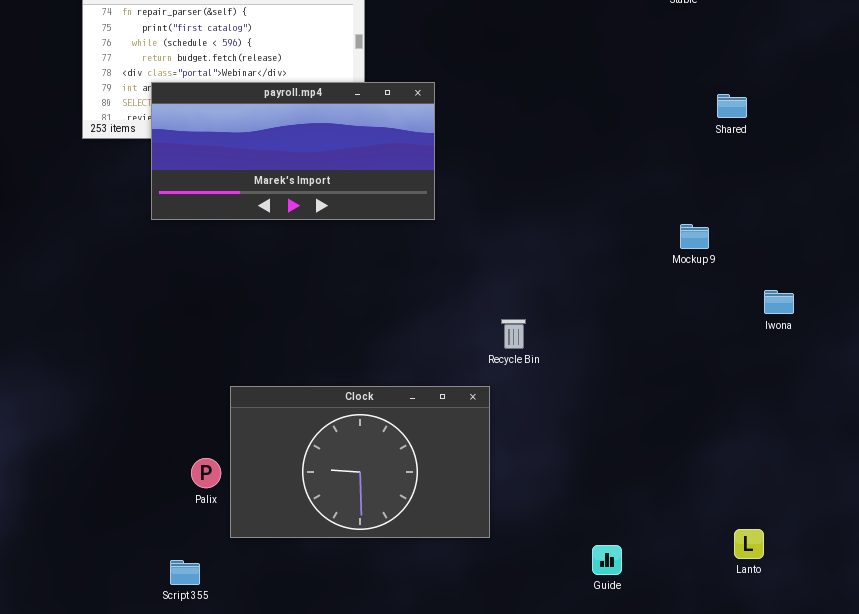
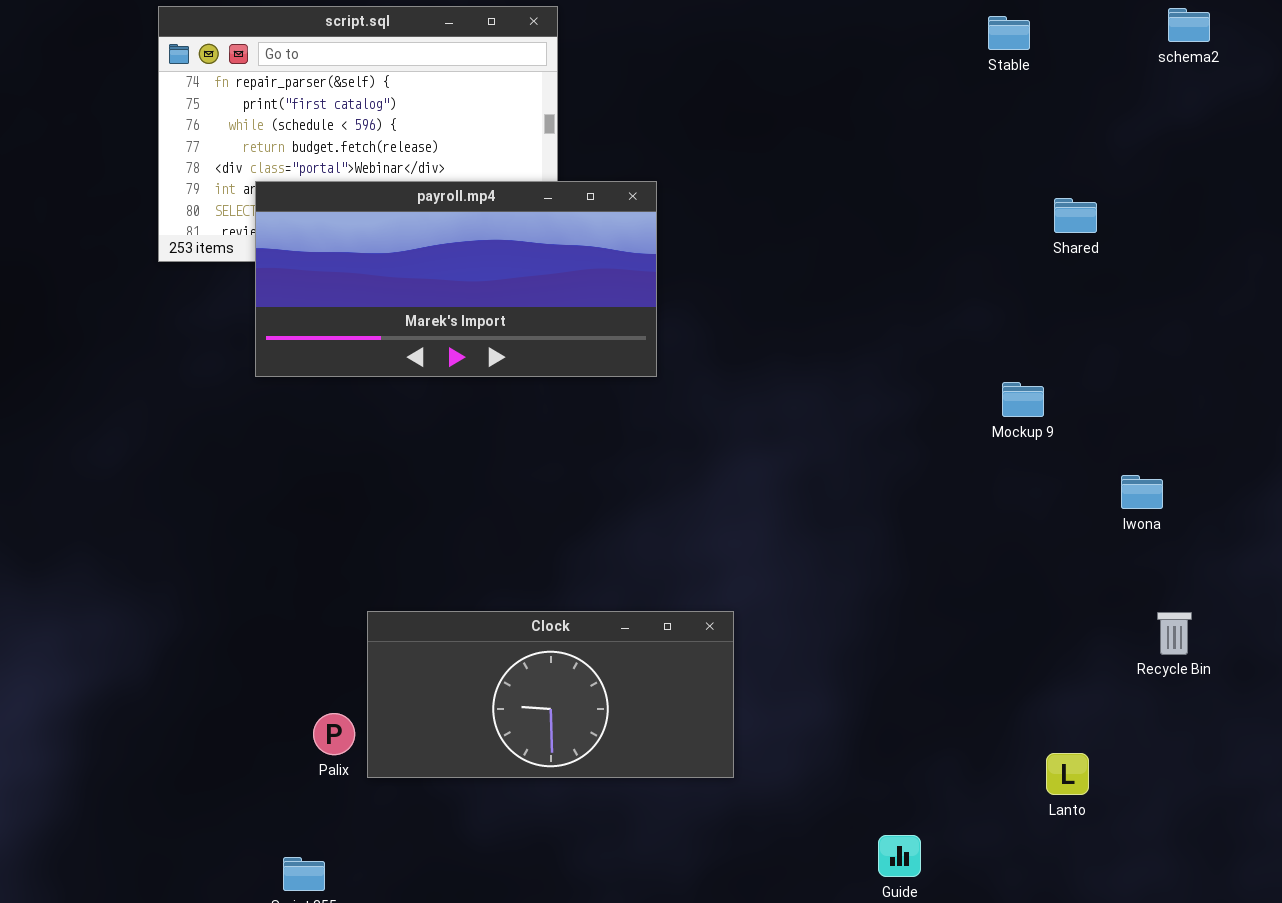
Recycle Bin: [501,319,526,349] -> [1157,612,1192,655], moved
Clock: [230,386,490,538] -> [367,611,734,778], resized
Lanto: [734,529,764,559] -> [1046,753,1089,795], moved

